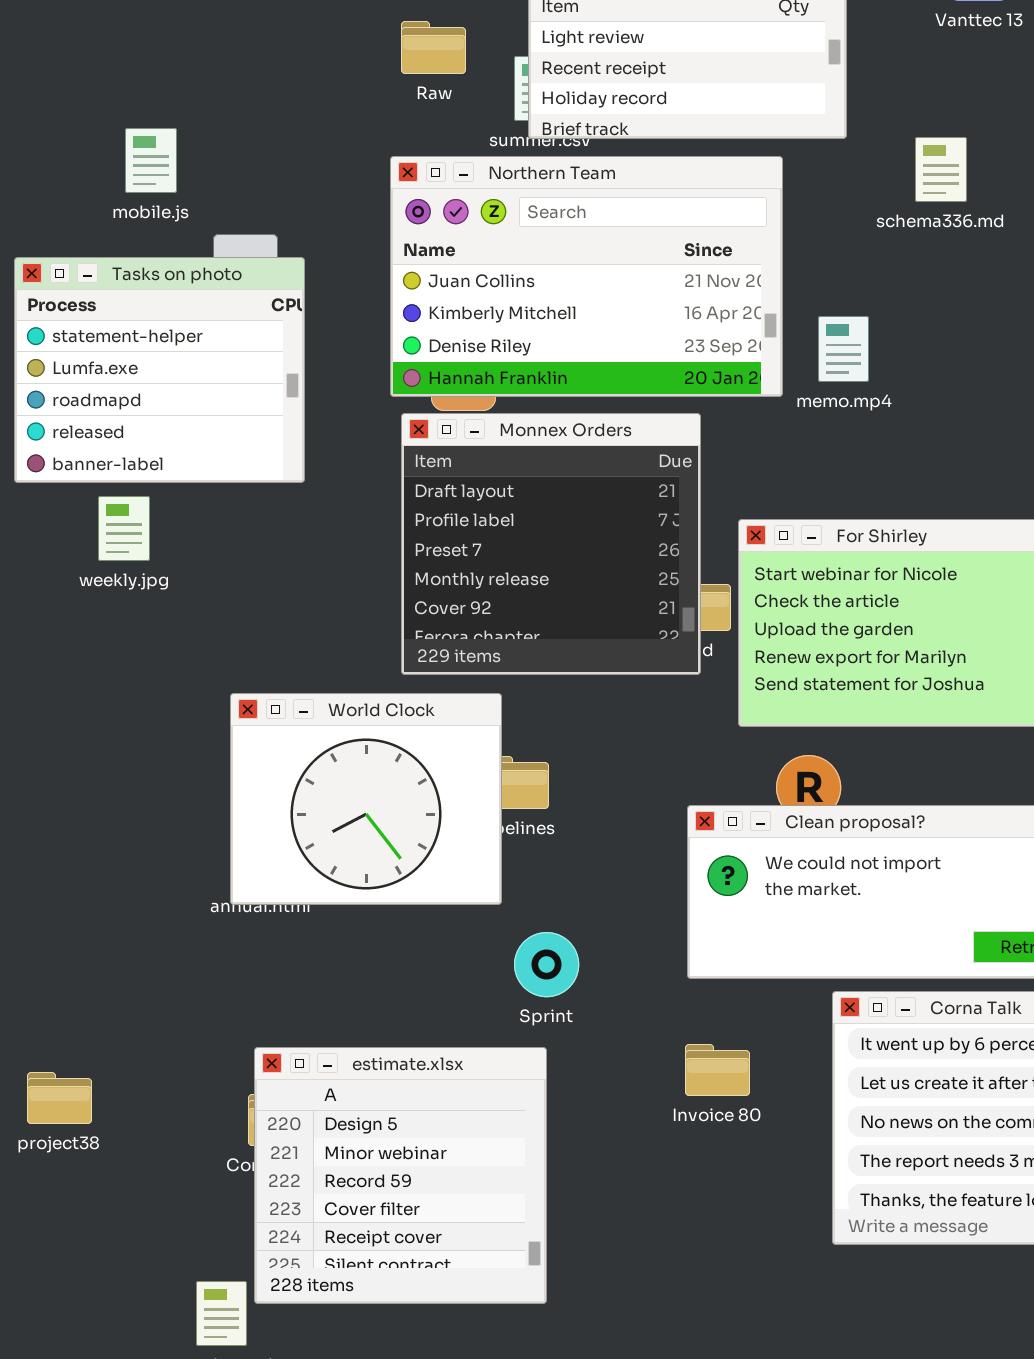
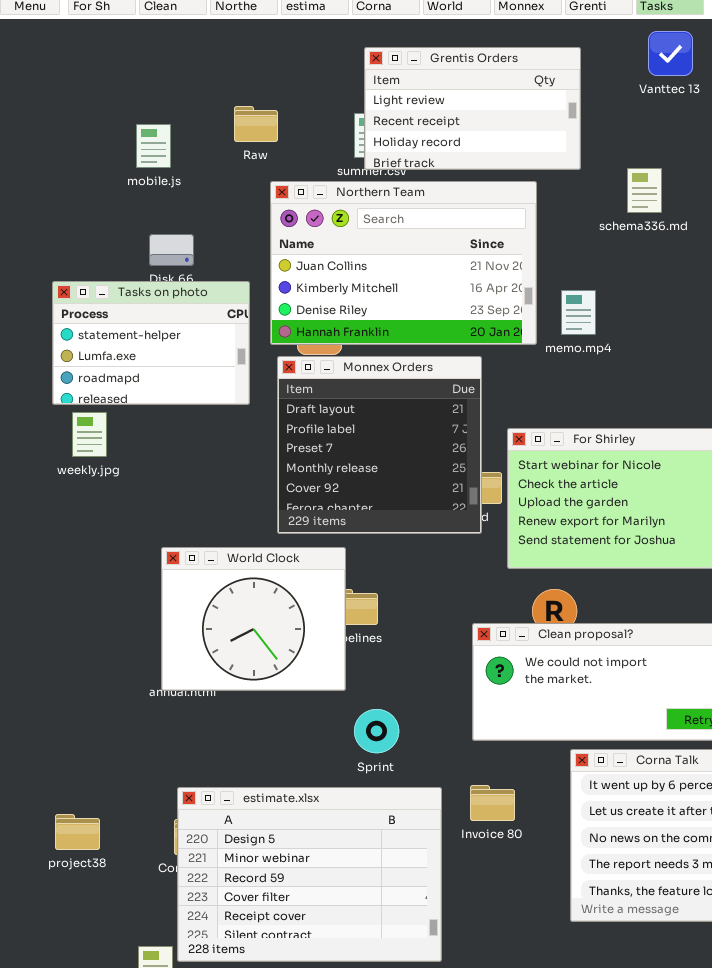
Raw: [401,21,466,74] -> [234,106,278,142], moved
mobile.js: [125,128,177,193] -> [136,124,171,168], moved
Tasks on photo: [14,257,305,483] -> [52,281,250,405], moved, resized
estimate.xlsx: [254,1047,547,1304] -> [177,787,442,962], resized
project38: [27,1072,92,1124] -> [55,814,100,850], moved

